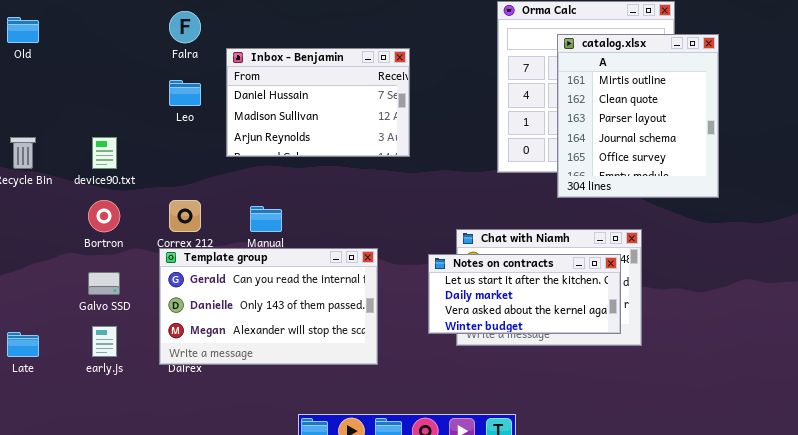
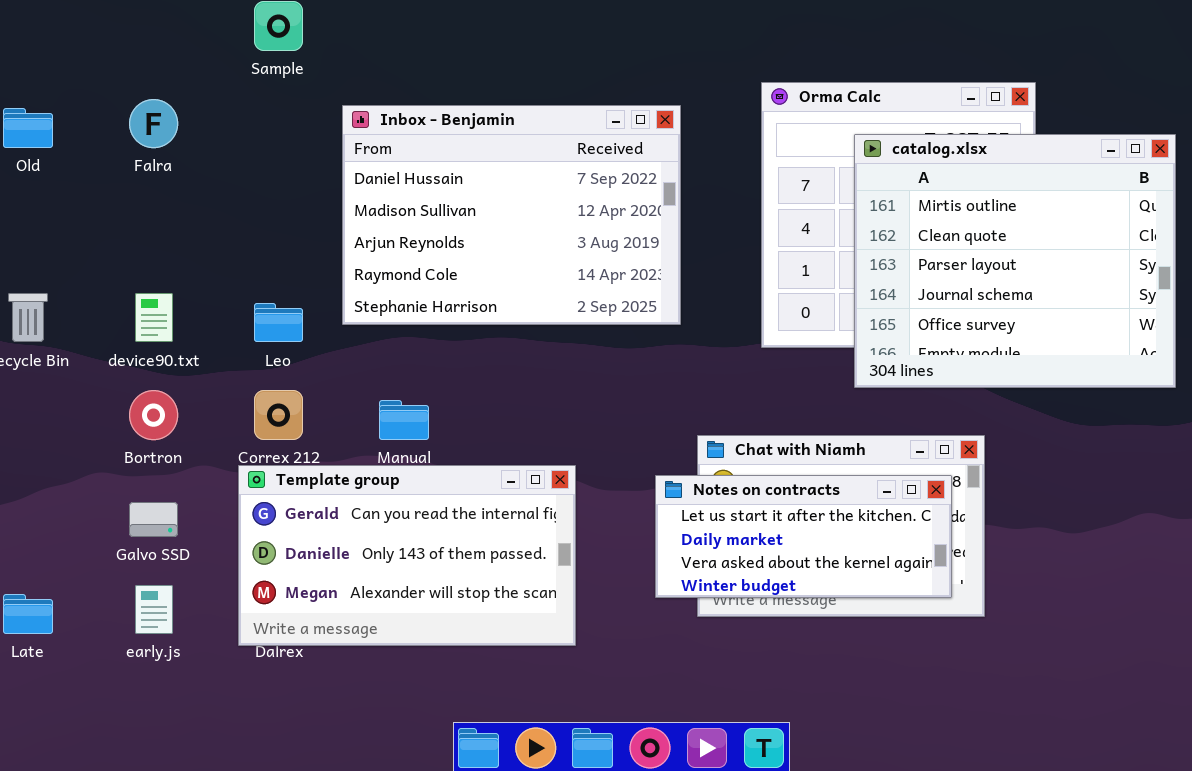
Falra: [169,11,201,43] -> [129,99,178,148], moved
catalog.xlsx: [557,34,719,198] -> [854,134,1176,388], resized
Inbox - Benjamin: [226,48,410,157] -> [342,105,681,325], resized
Leo: [169,80,201,106] -> [254,303,303,342], moved

